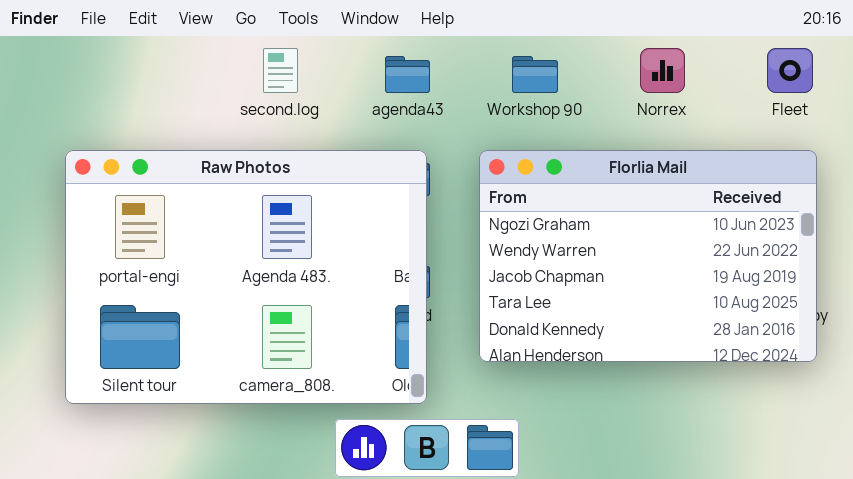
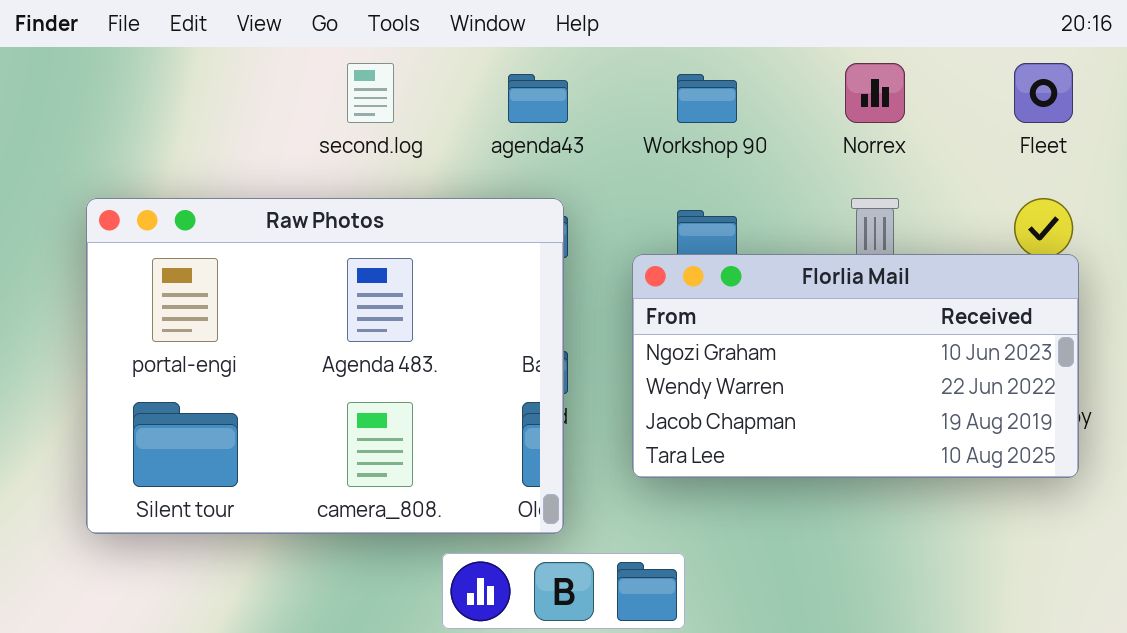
Florlia Mail: [479,150,817,362] -> [632,254,1079,478], resized

